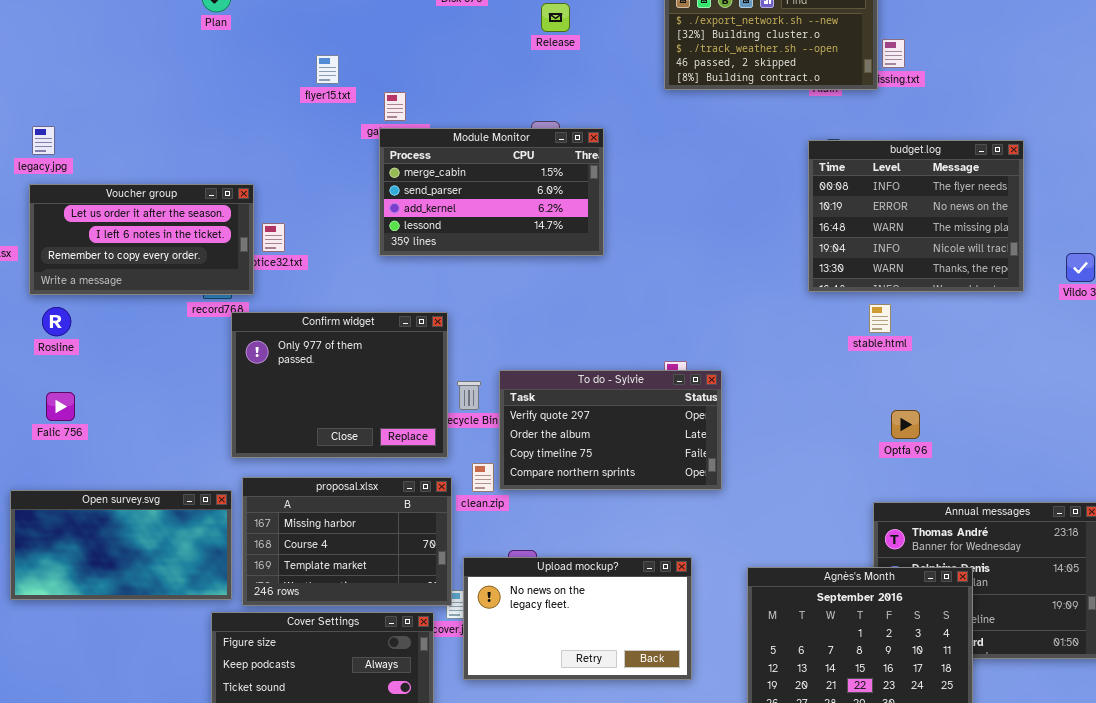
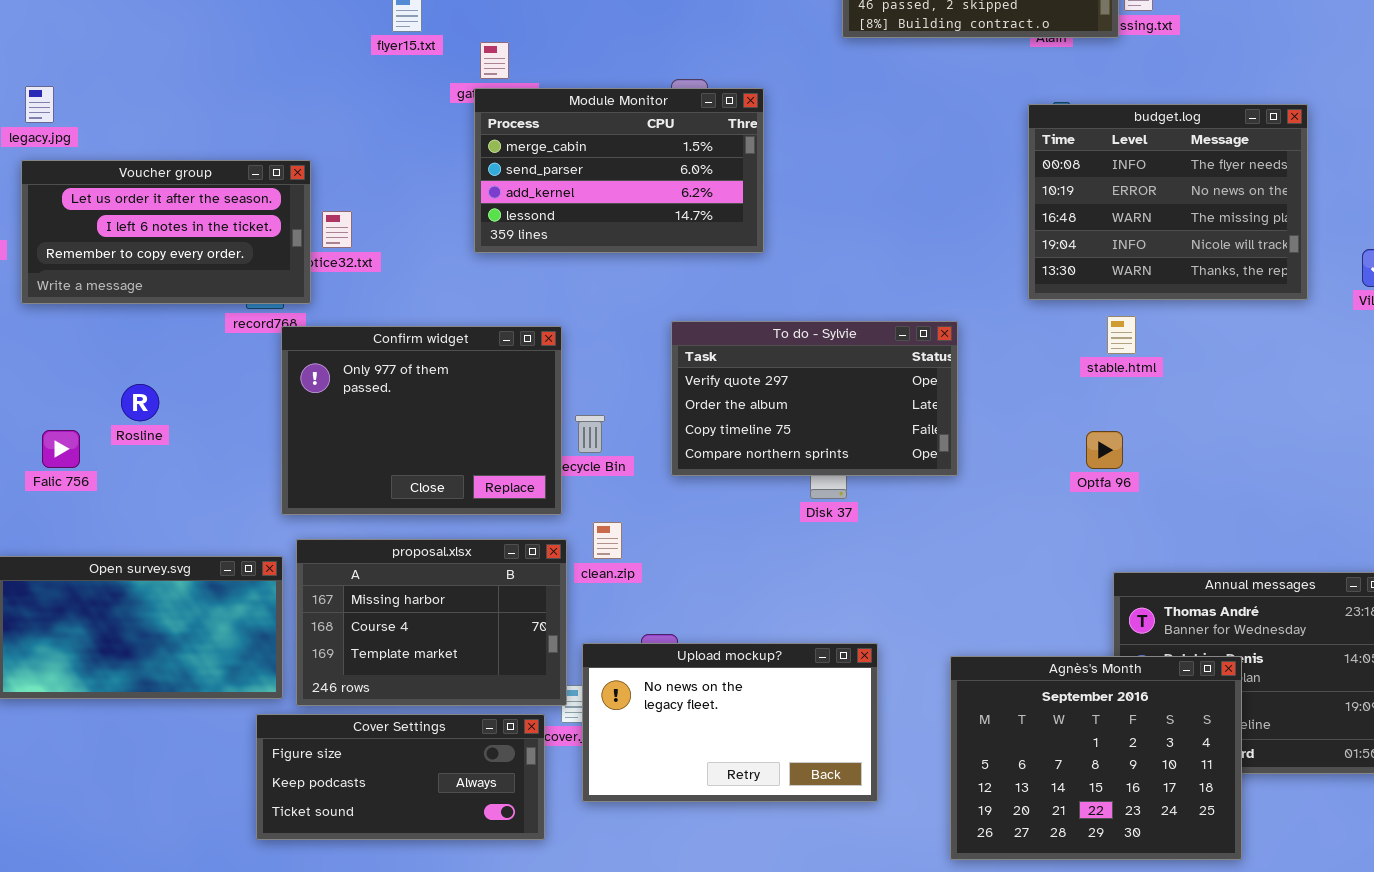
Rosline: [42,307,71,336] -> [121,384,159,421], moved
To do - Sylvie: [499,370,722,490] -> [671,321,958,476], moved
Optfa 96: [891,410,920,439] -> [1086,431,1123,469], moved

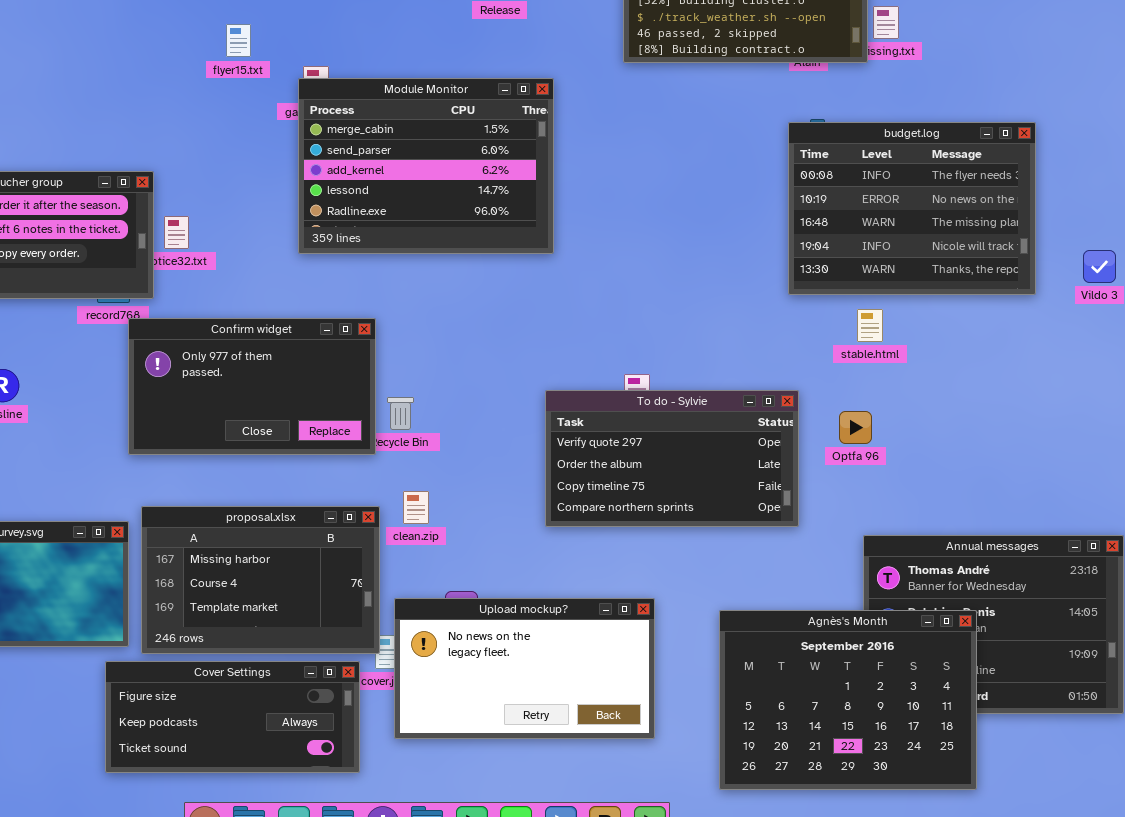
Module Monitor: [474,88,764,253] -> [298,78,554,254], resized
To do - Sylvie: [671,321,958,476] -> [545,390,799,527], moved
Confirm widget: [281,326,562,515] -> [128,318,376,455], resized

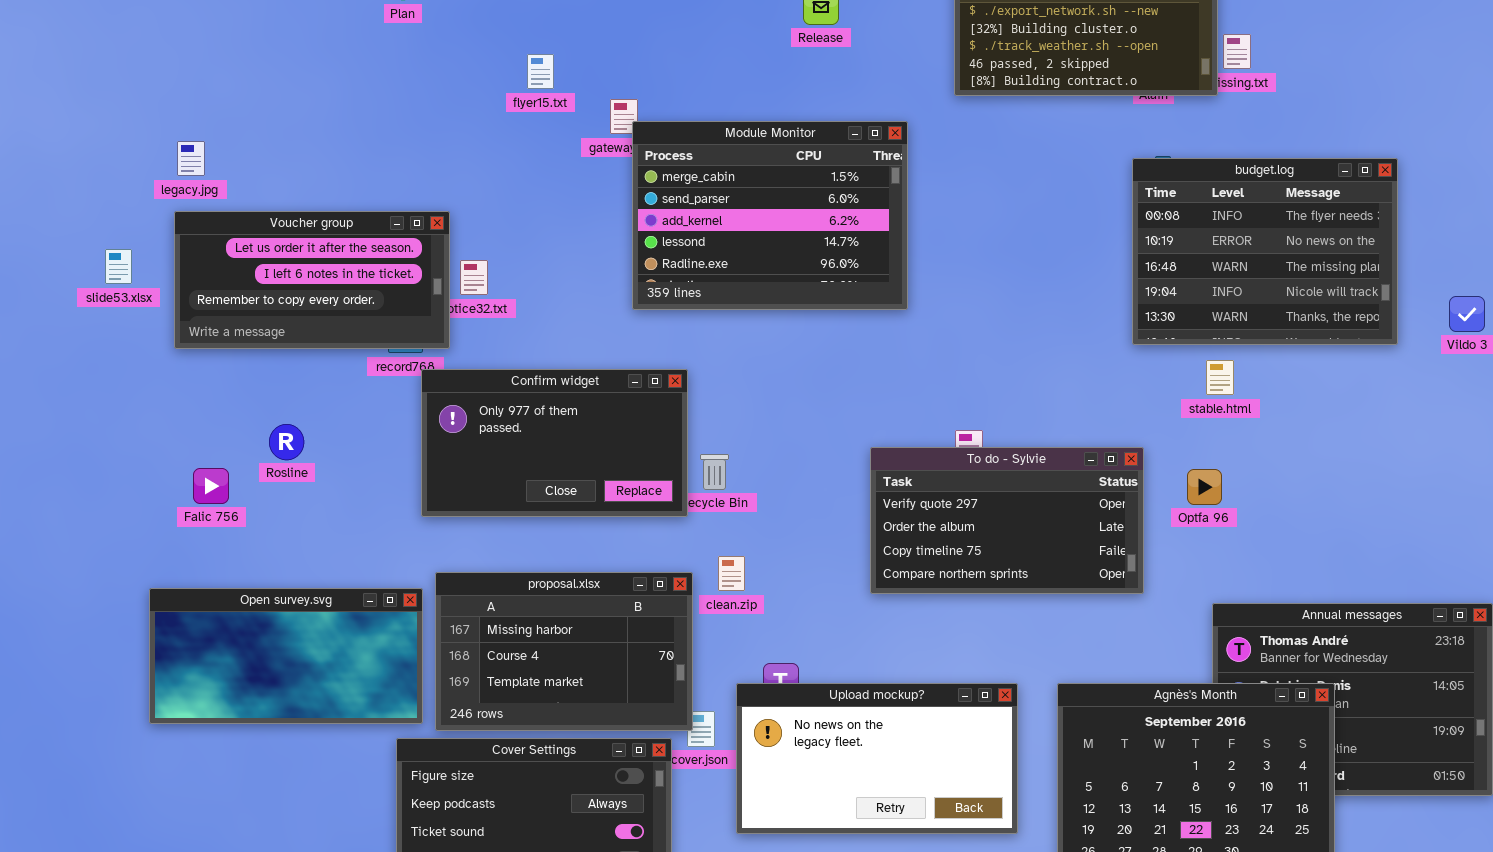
Module Monitor: [298,78,554,254] -> [632,121,908,310], moved
Upload mockup?: [394,598,655,739] -> [736,683,1018,834], moved

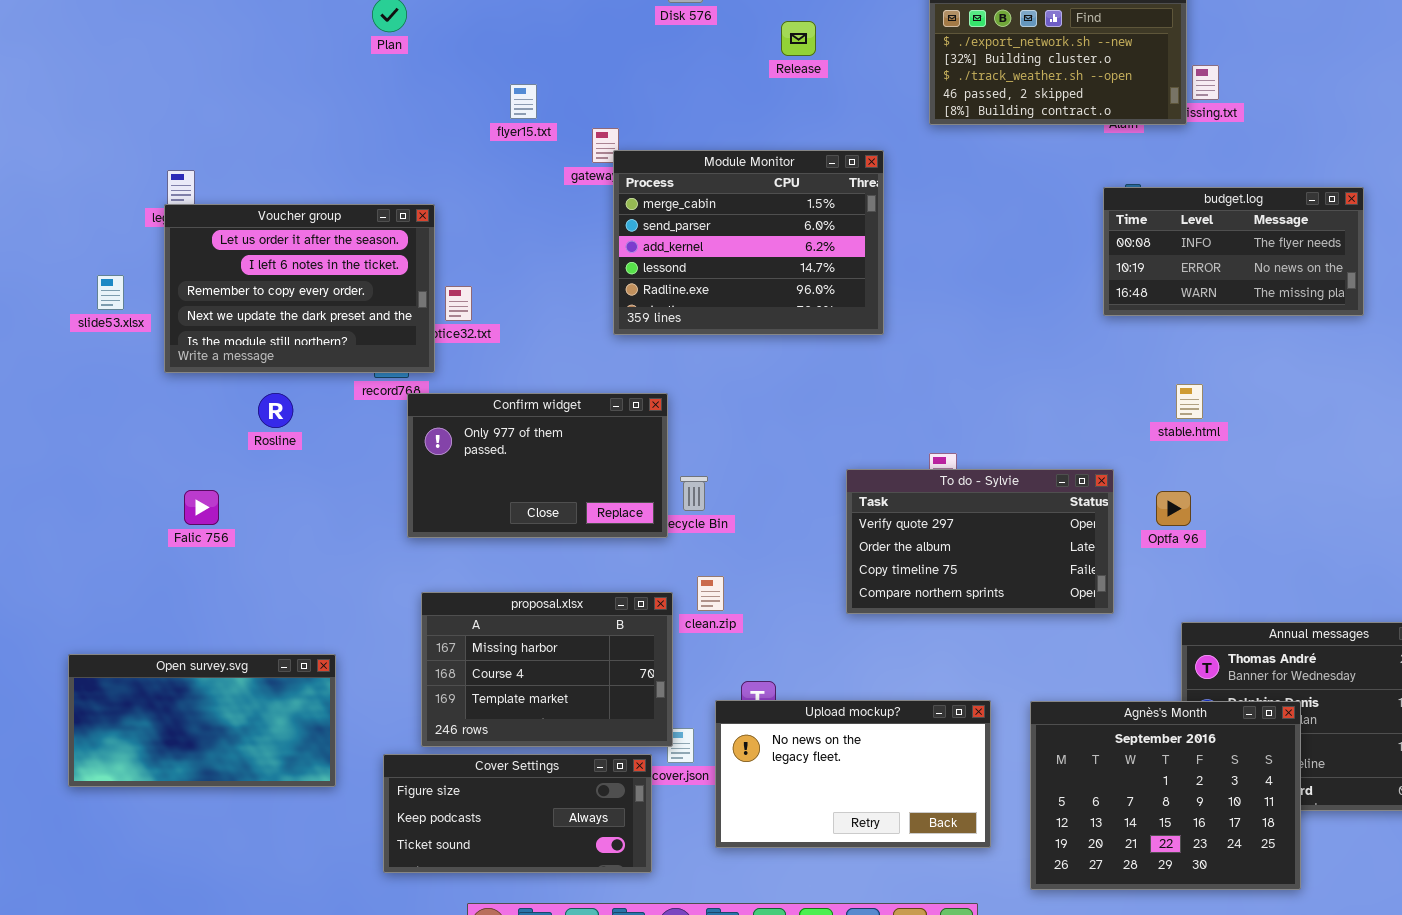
budget.log: [1132,158,1398,345] -> [1103,187,1364,316], resized
Voucher group: [174,211,450,349] -> [164,204,435,373], resized
Rosline: [269,424,304,460] -> [258,393,293,428], moved
Open survey.svg: [149,588,423,724] -> [68,654,336,787], moved

